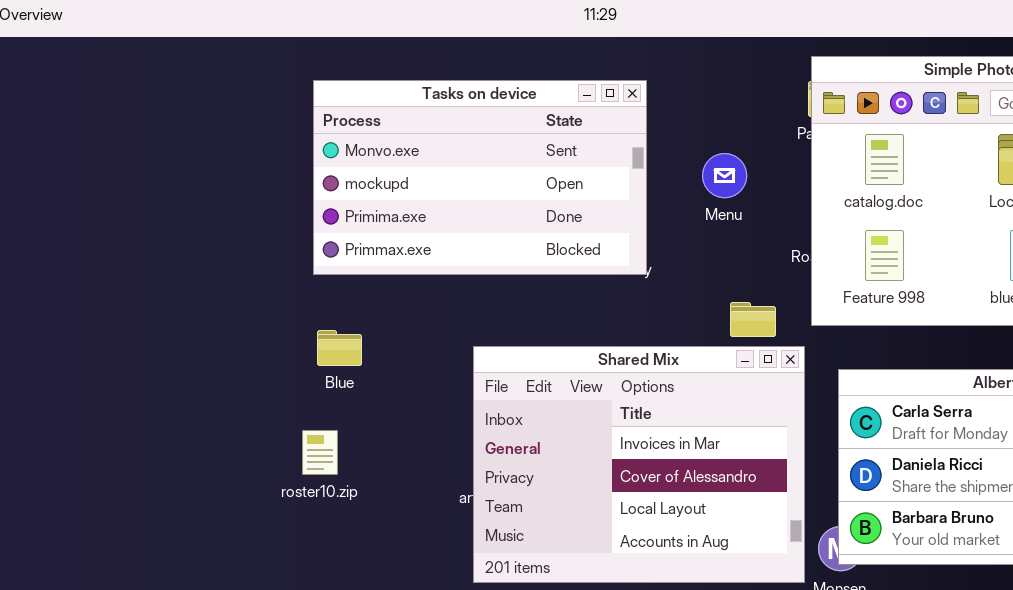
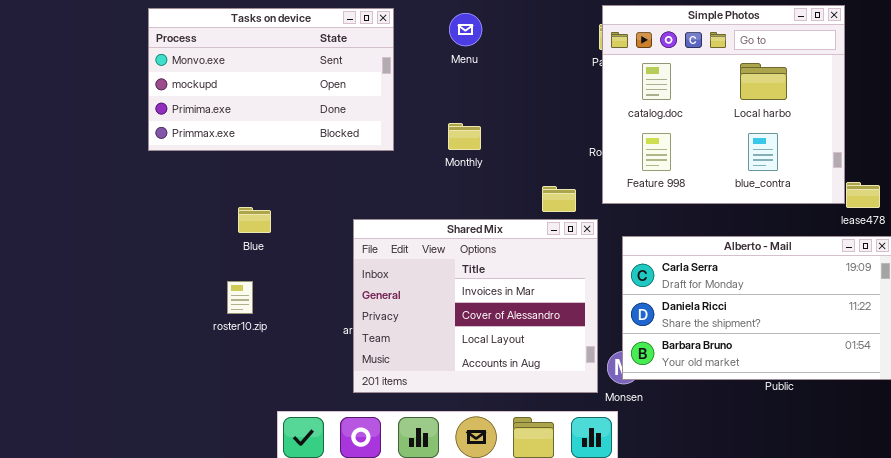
Tasks on device: [313,80,647,275] -> [148,8,394,151], moved
Menu: [702,153,747,198] -> [449,13,482,46], moved

